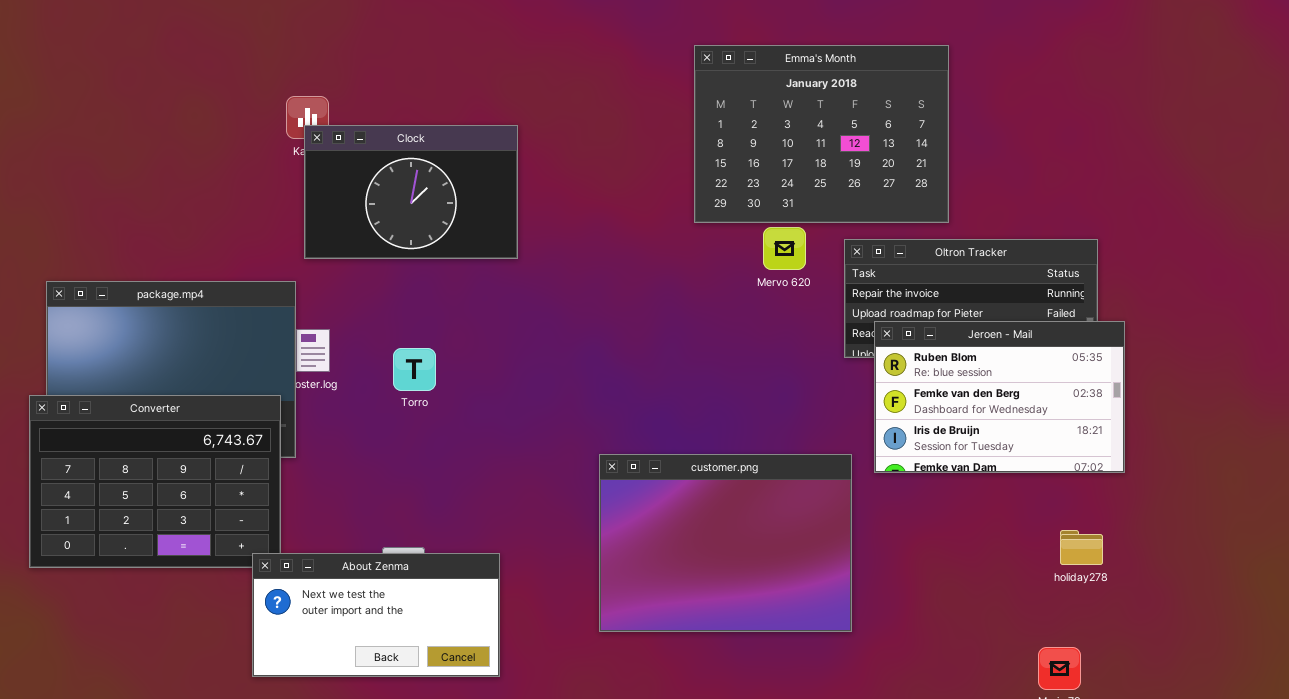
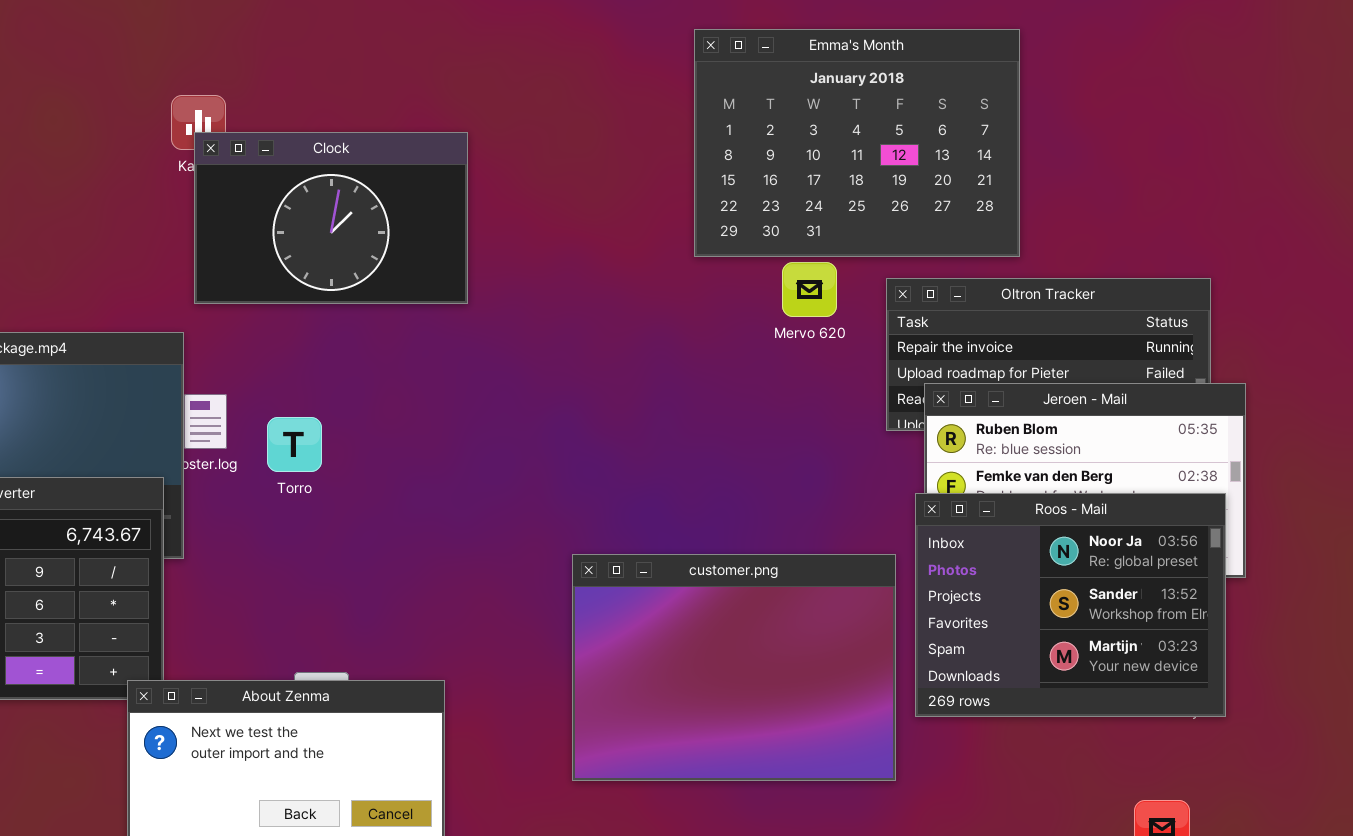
Torro: [393,348,436,391] -> [267,417,322,472], moved
Roos - Mail: none -> [915,493,1226,717], opened

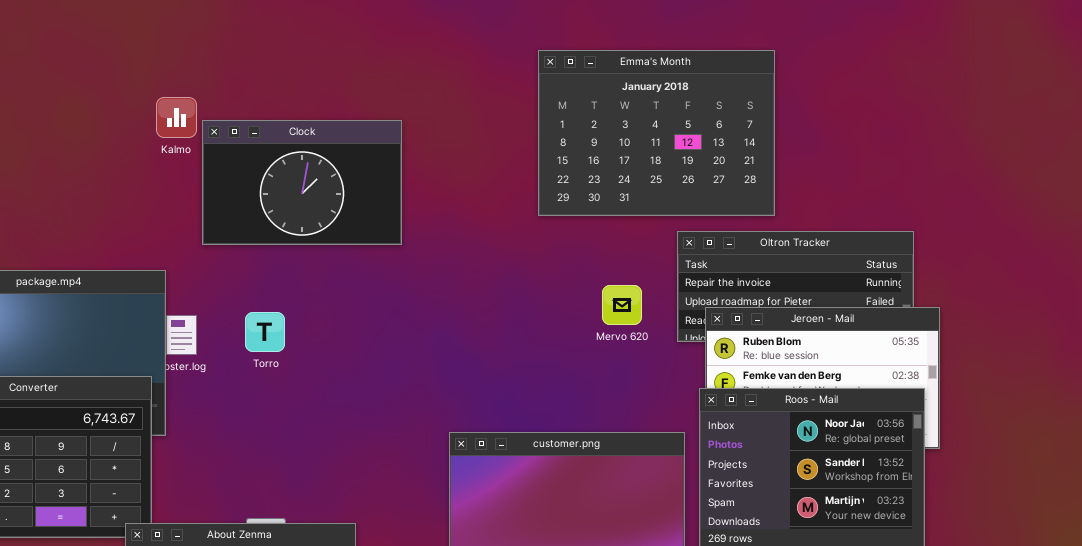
Clock: [194,132,468,304] -> [202,120,402,245], moved
Mervo 620: [782,262,837,317] -> [602,285,642,325], moved
Torro: [267,417,322,472] -> [245,312,285,352], moved

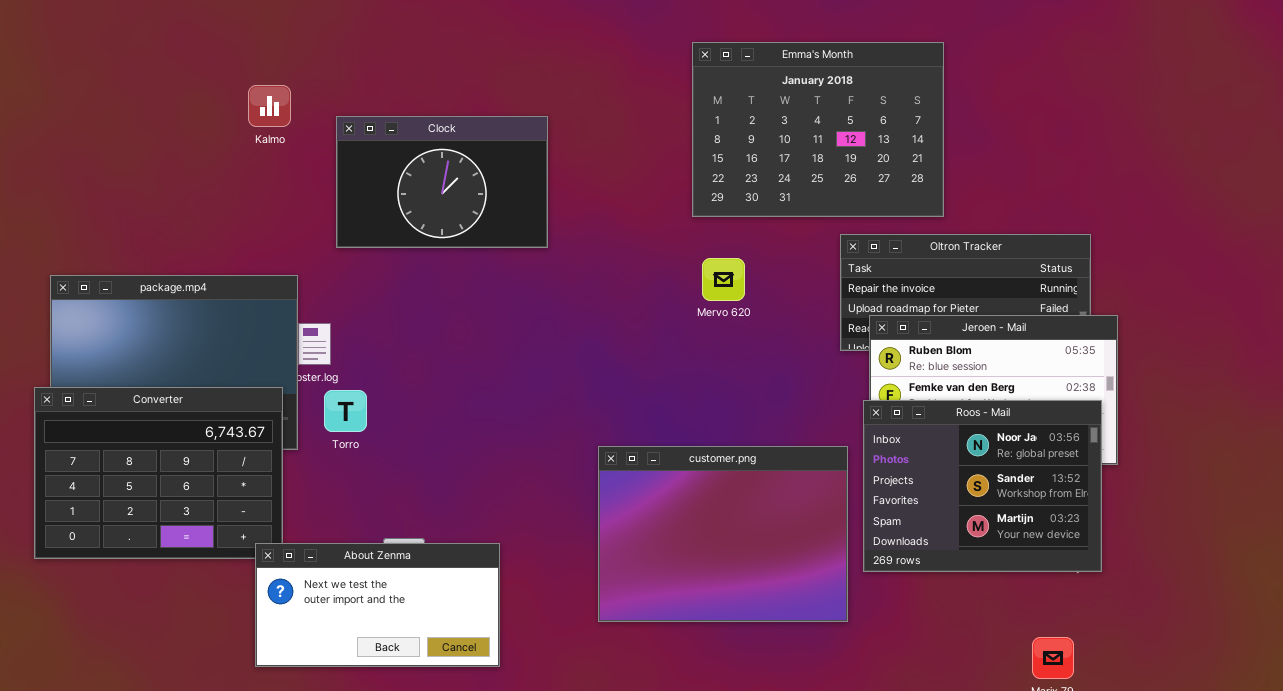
Kalmo: [156,97,197,138] -> [248,85,291,127], moved
Mervo 620: [602,285,642,325] -> [702,258,745,301], moved
Torro: [245,312,285,352] -> [324,390,367,432], moved

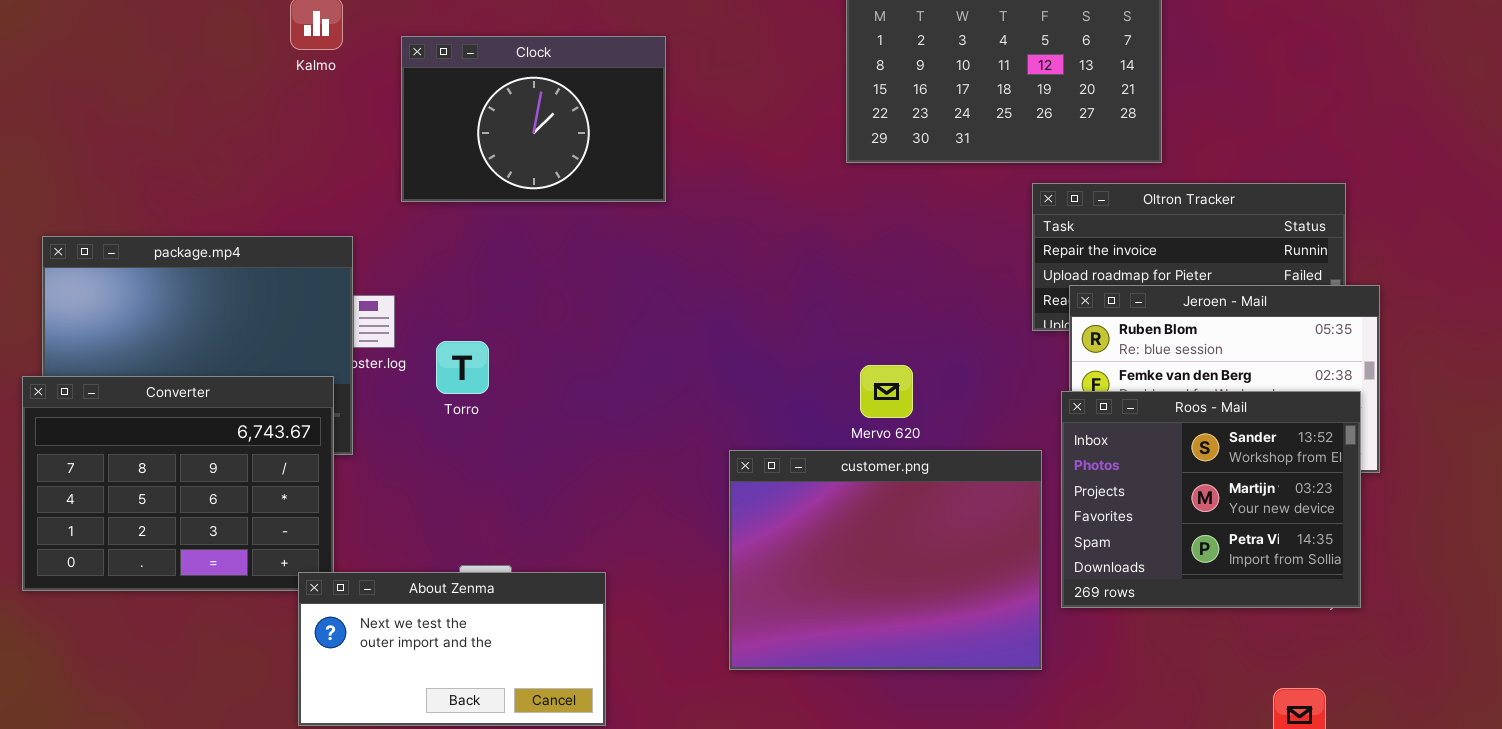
Mervo 620: [702,258,745,301] -> [860,365,913,418], moved
Torro: [324,390,367,432] -> [436,341,489,394], moved
Roos - Mail: [863,400,1102,572] -> [1061,391,1361,608], scrolled down 1 row

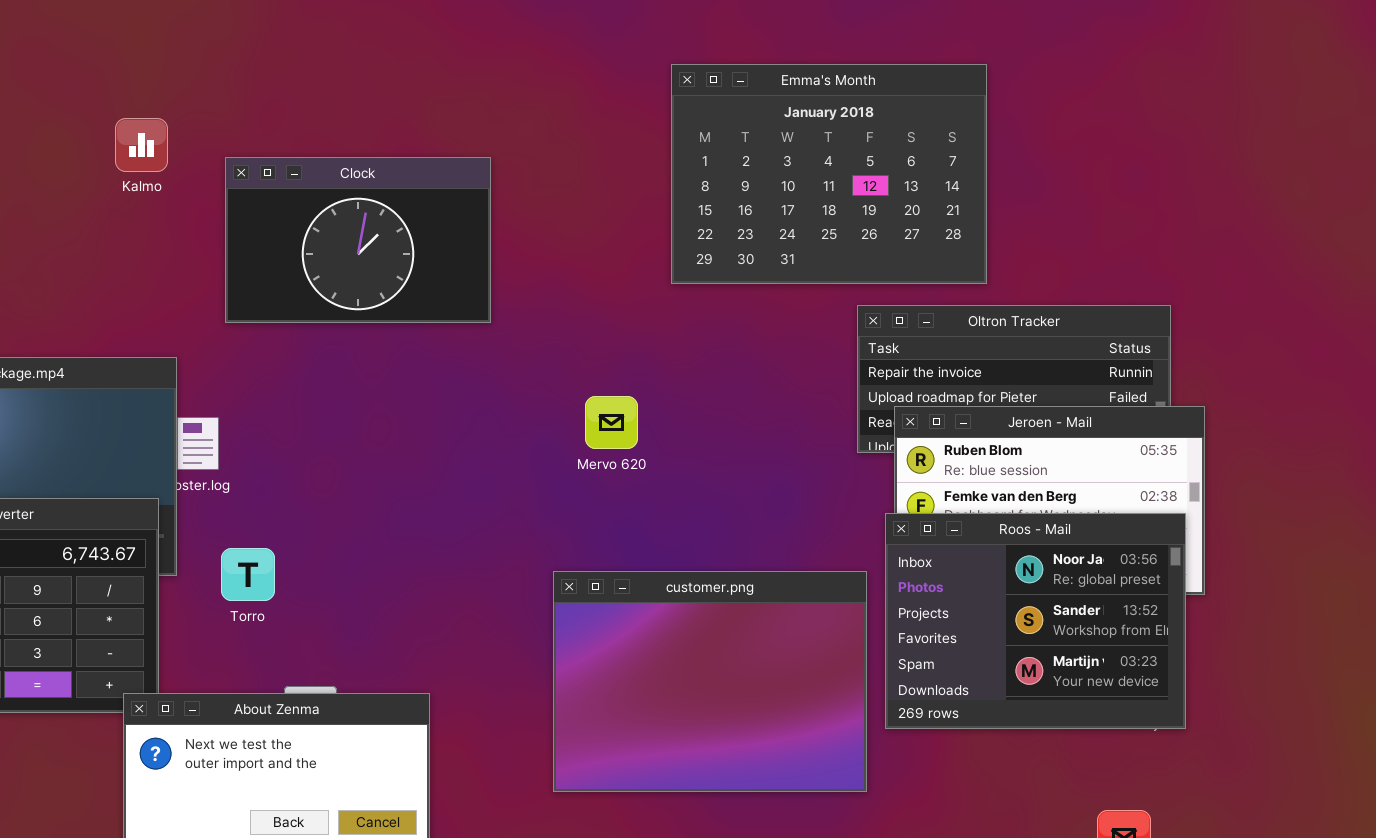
Torro: [436,341,489,394] -> [221,548,275,601], moved
Mervo 620: [860,365,913,418] -> [585,396,638,449], moved
Roos - Mail: [1061,391,1361,608] -> [885,513,1186,729], scrolled up 1 row

